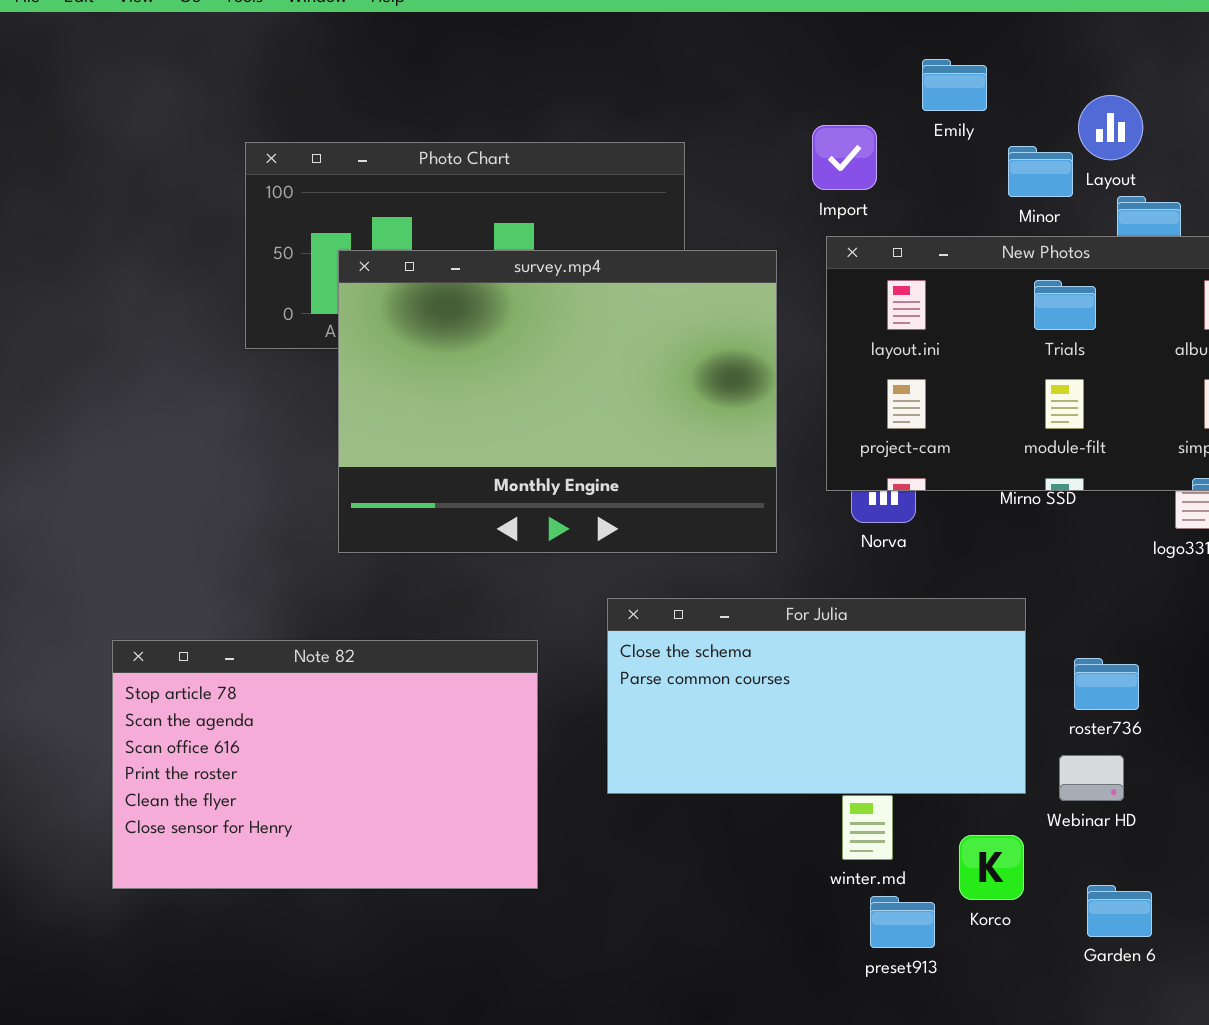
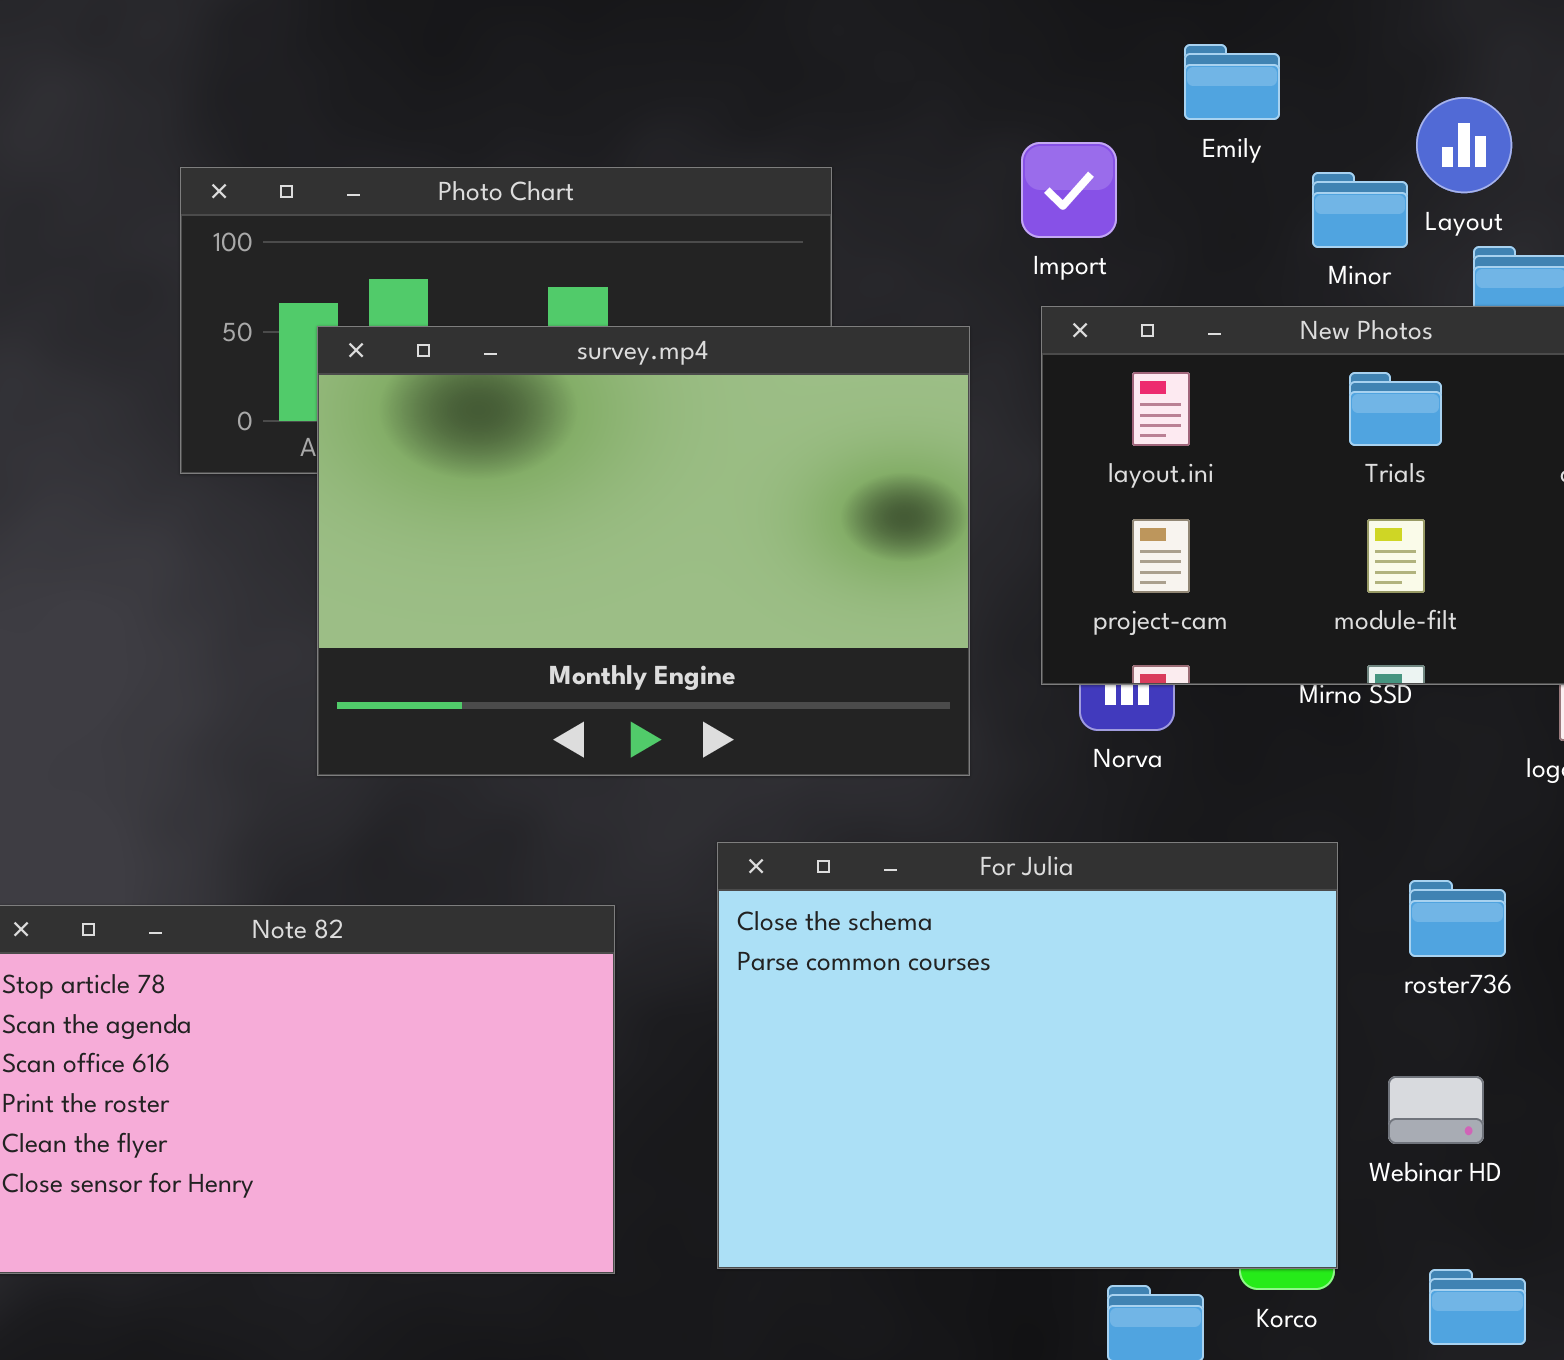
For Julia: [607,598,1026,794] -> [717,842,1338,1269], resized
roster736: [1074,658,1139,710] -> [1409,880,1506,957], moved

